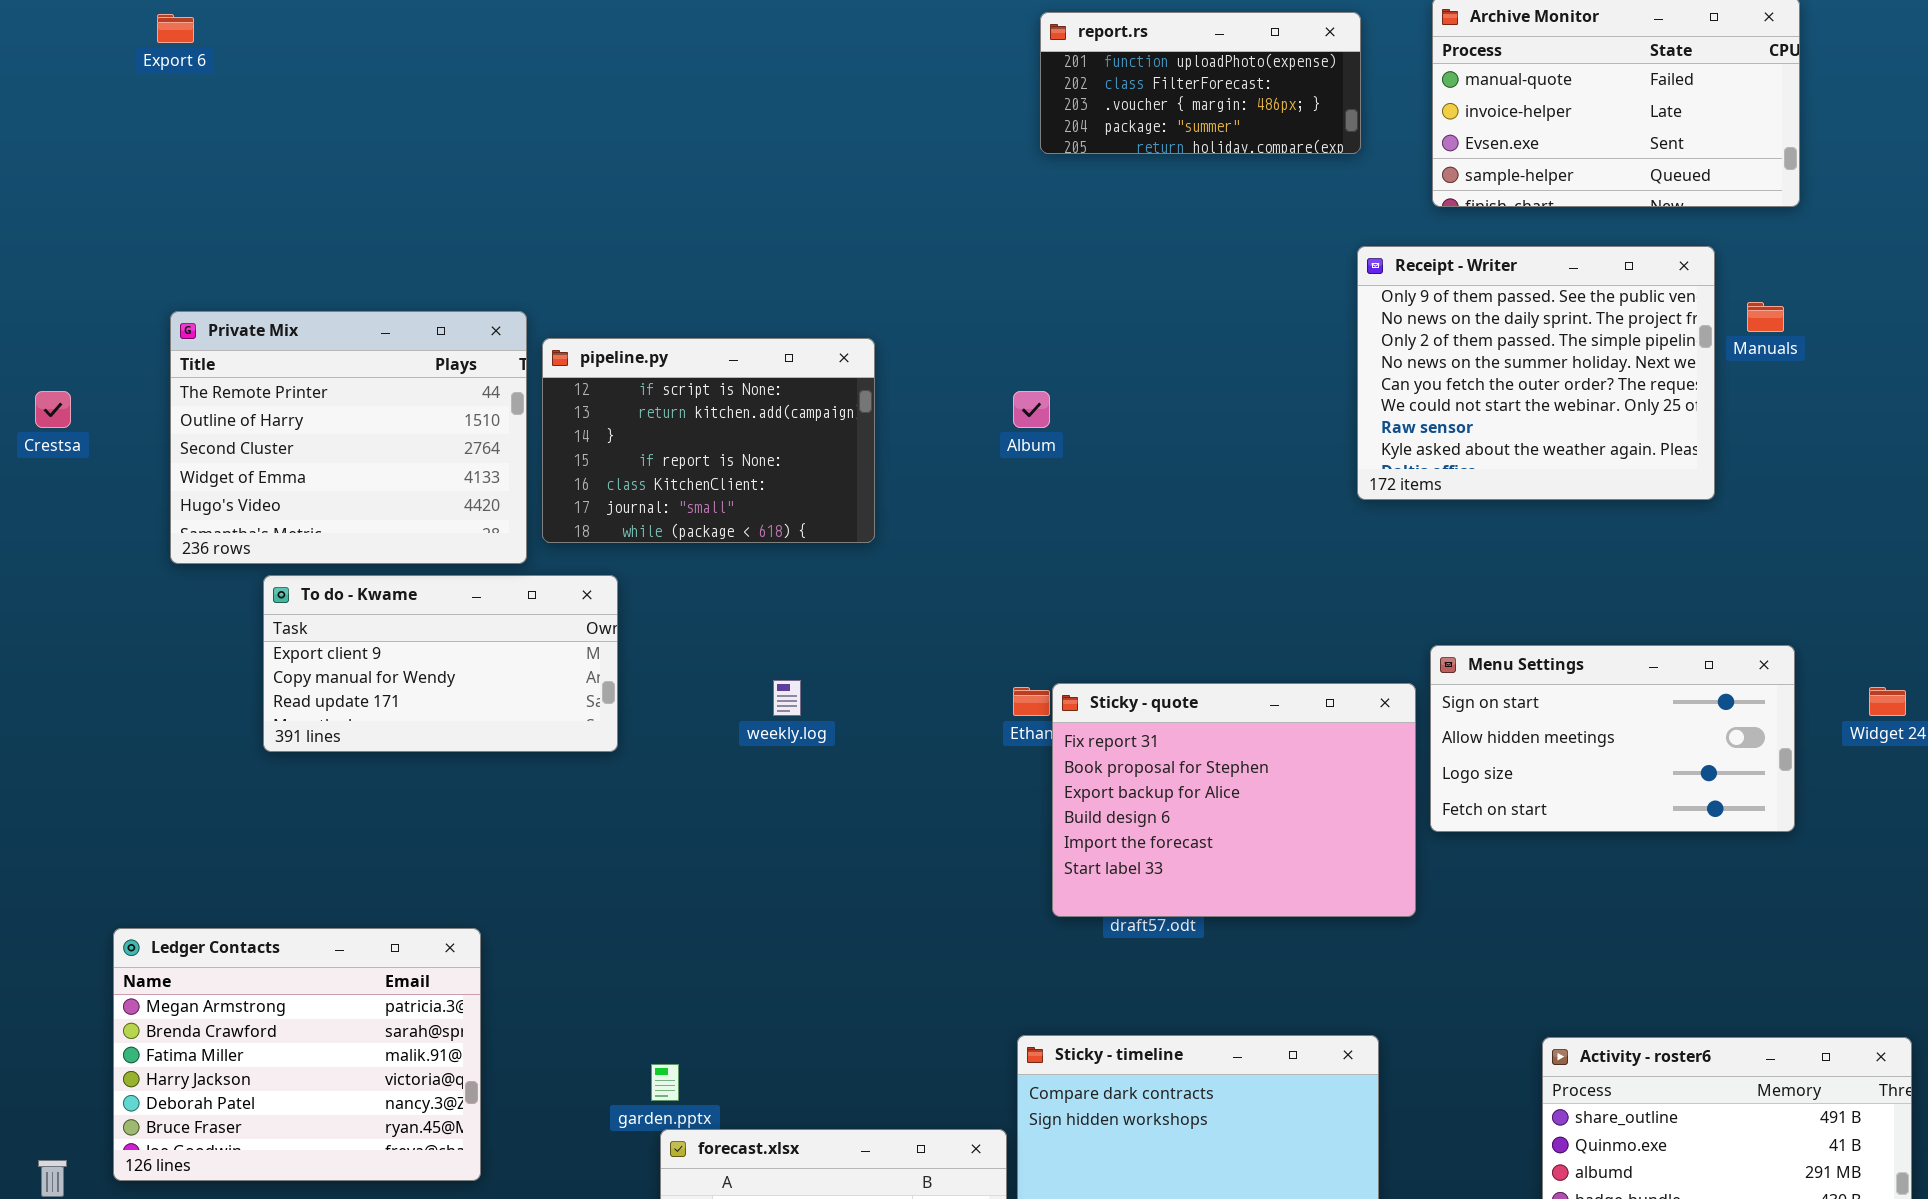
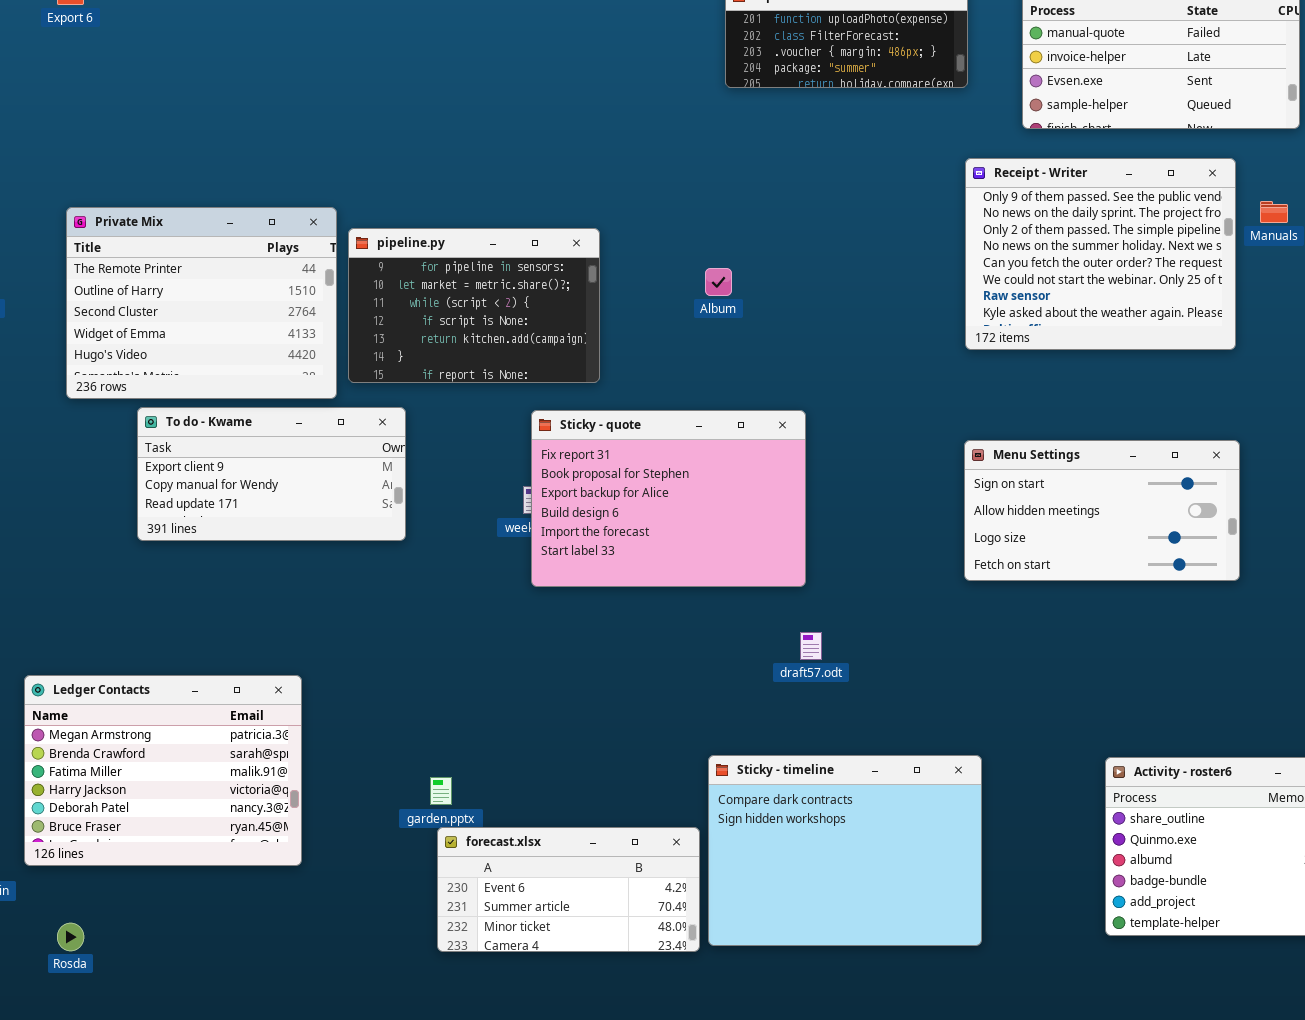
pipeline.py: [542,338,875,543] -> [348,228,600,383], scrolled up 3 rows
Menu Settings: [1430,645,1795,832] -> [964,440,1240,581], moved
Sticky - quote: [1052,683,1416,917] -> [531,410,806,587], moved

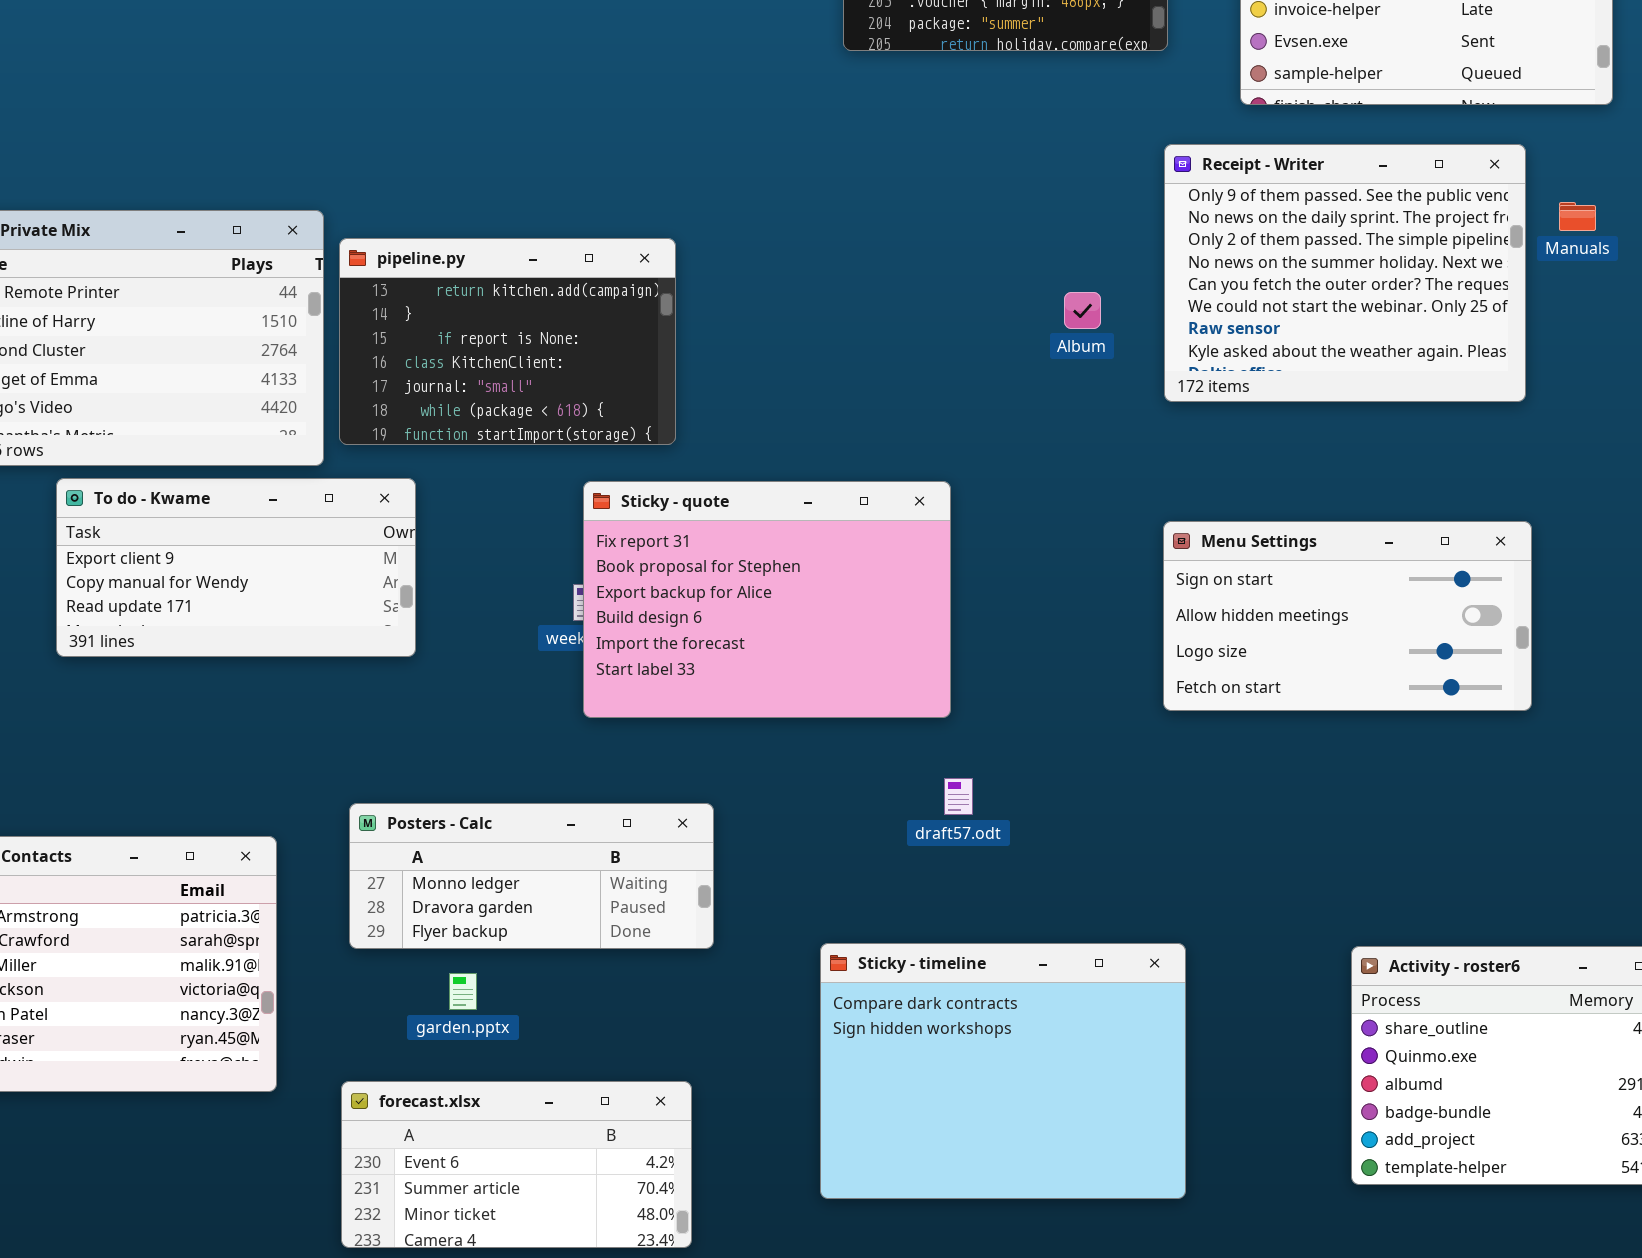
pipeline.py: [348,228,600,383] -> [339,238,676,445], scrolled down 4 rows
Album: [705,268,732,296] -> [1064,292,1101,329], moved
Posters - Calc: none -> [349,803,714,949], opened
forecast.xlsx: [437,827,700,952] -> [341,1081,692,1248], moved

